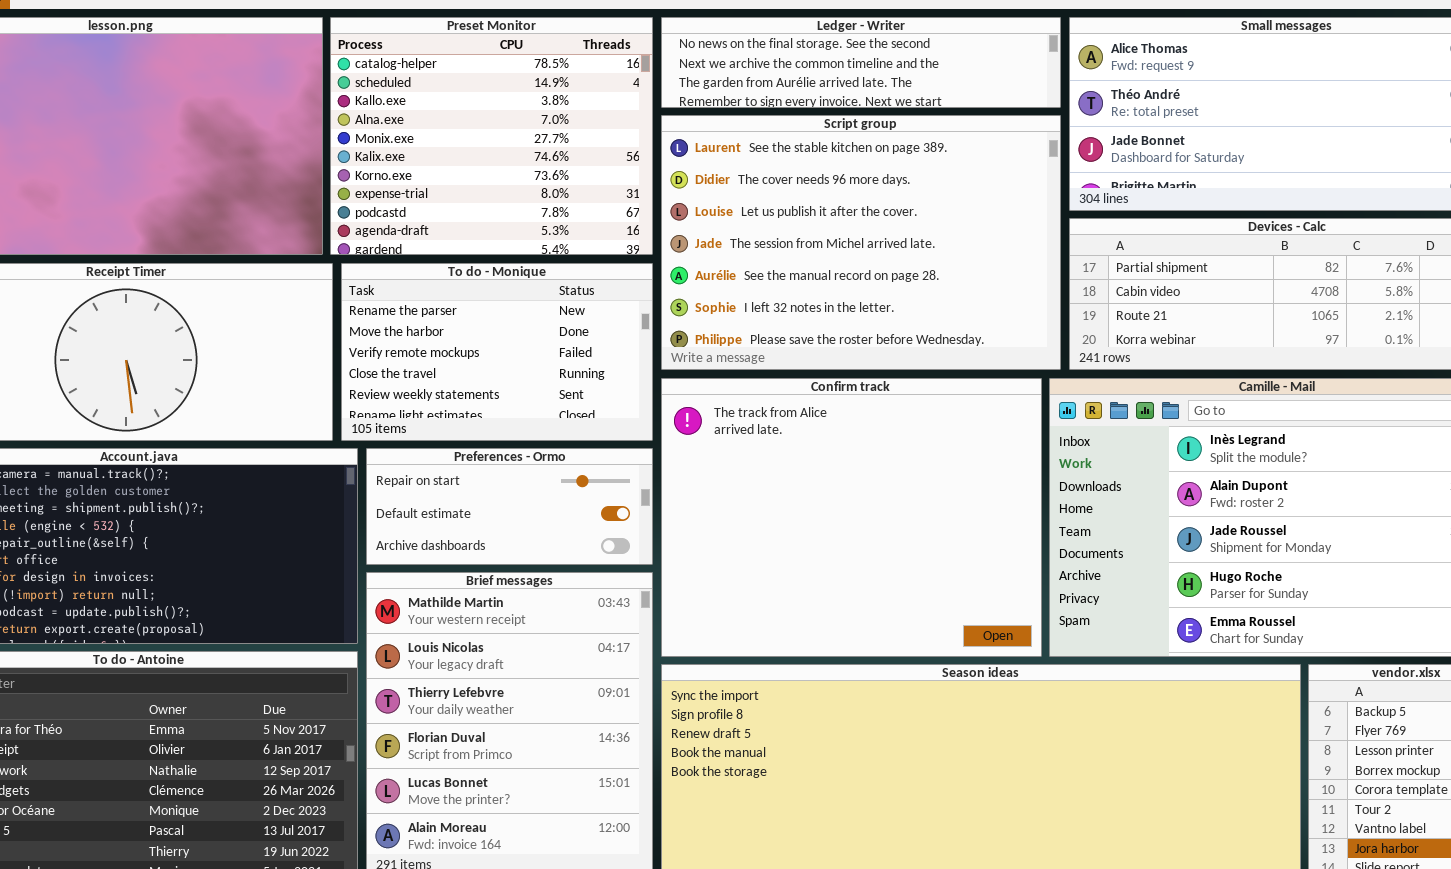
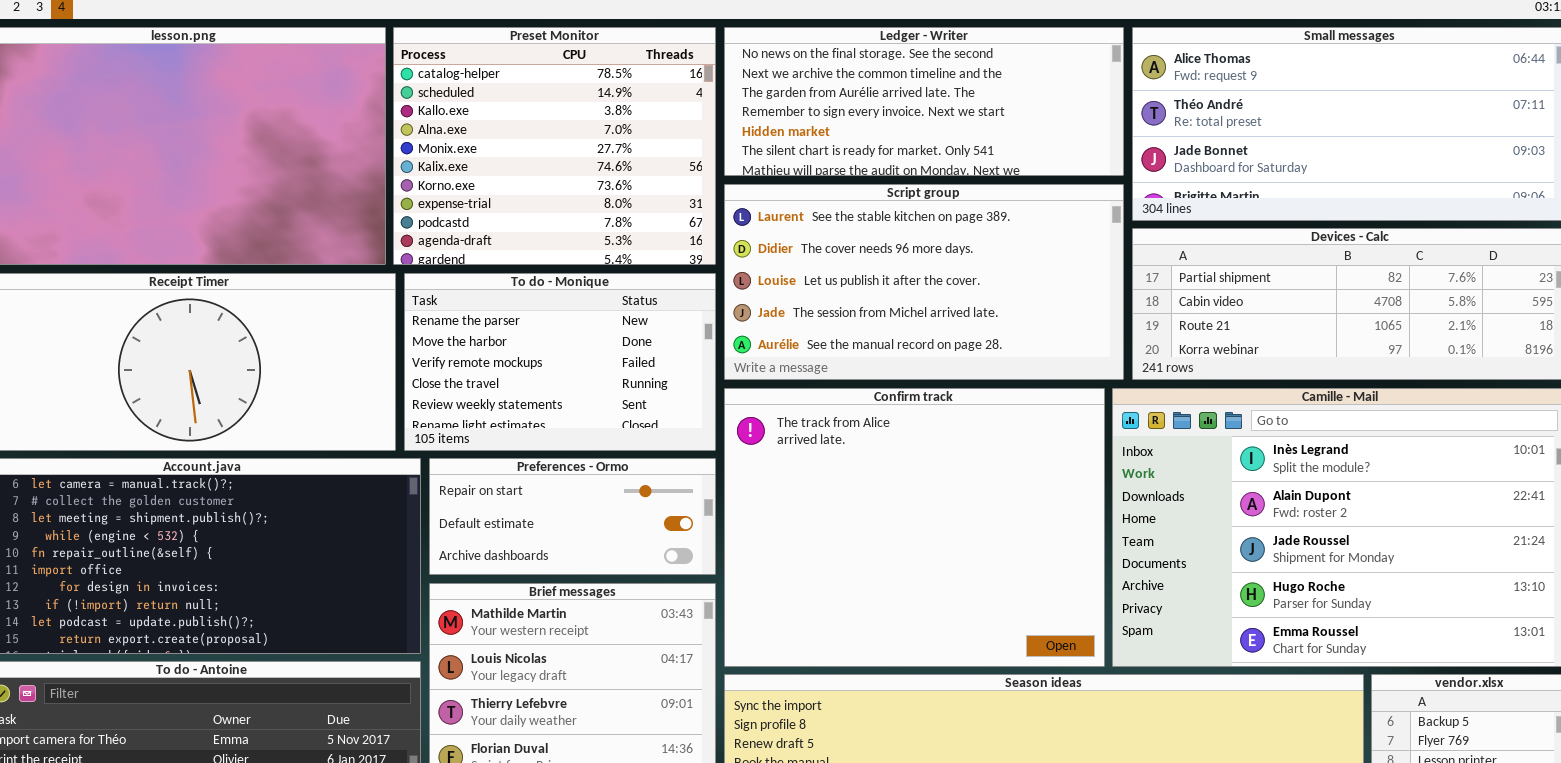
Ledger - Writer: [661,17,1061,108] -> [724,27,1124,176], resized
Script group: [661,115,1061,370] -> [724,184,1124,380], resized

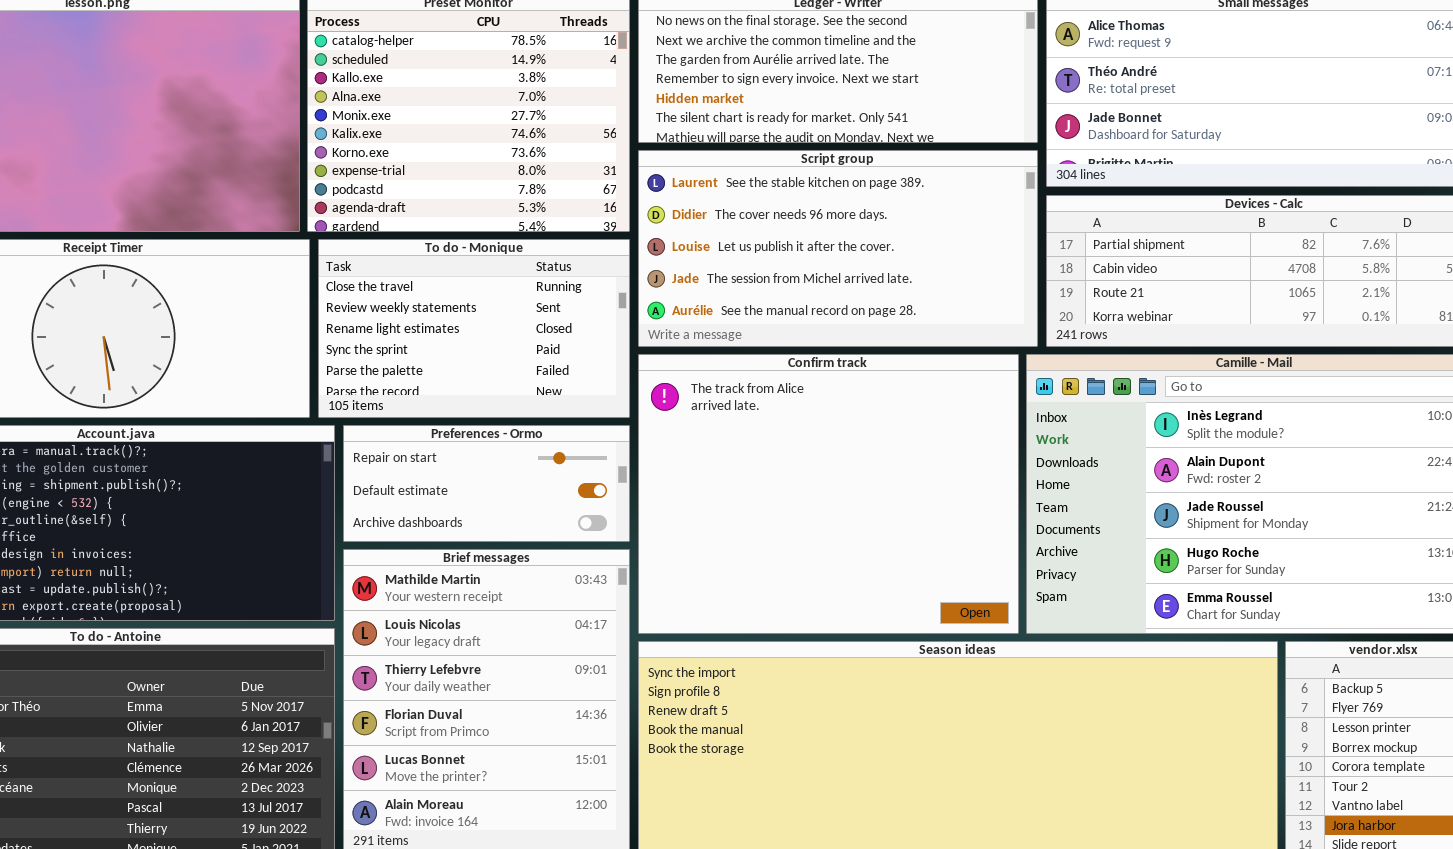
To do - Monique: [404,273,716,451] -> [318,239,630,418], scrolled down 3 rows

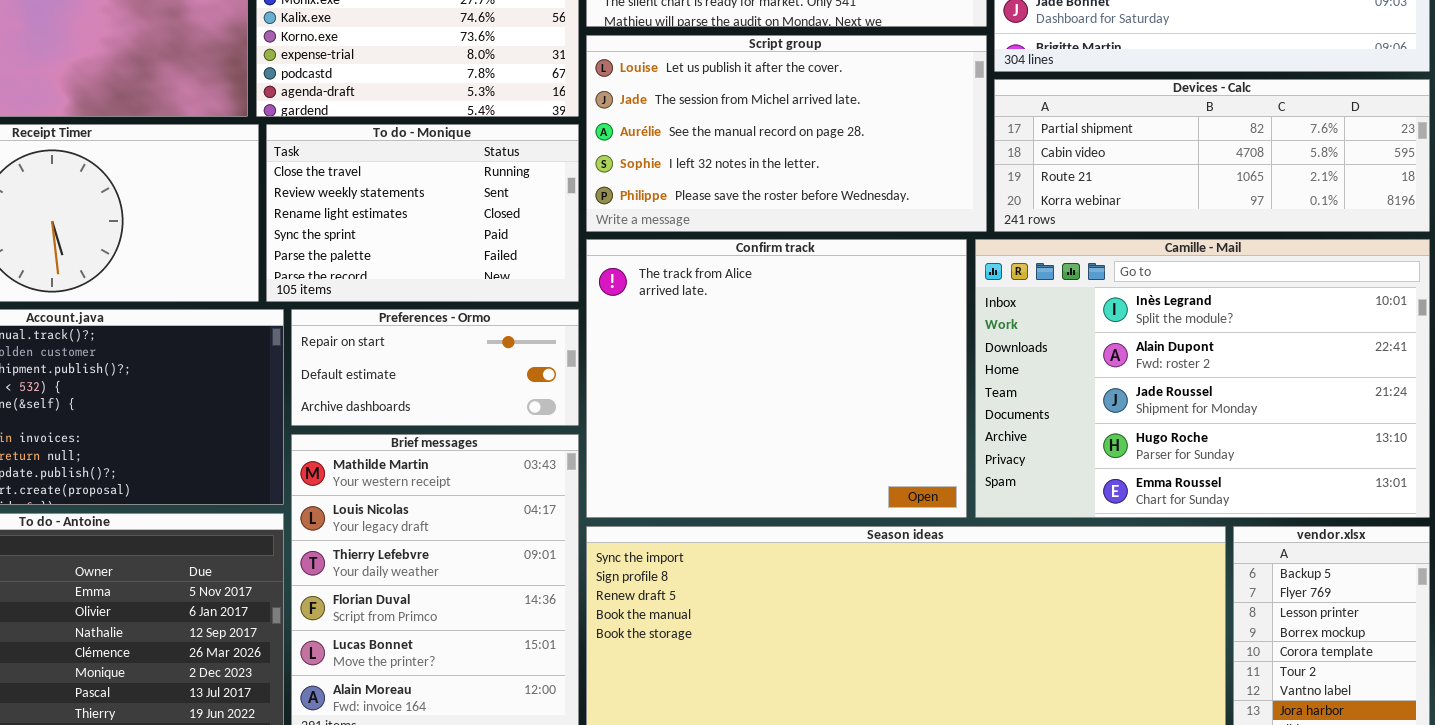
Script group: [638,150,1038,347] -> [586,35,987,232], scrolled down 2 rows

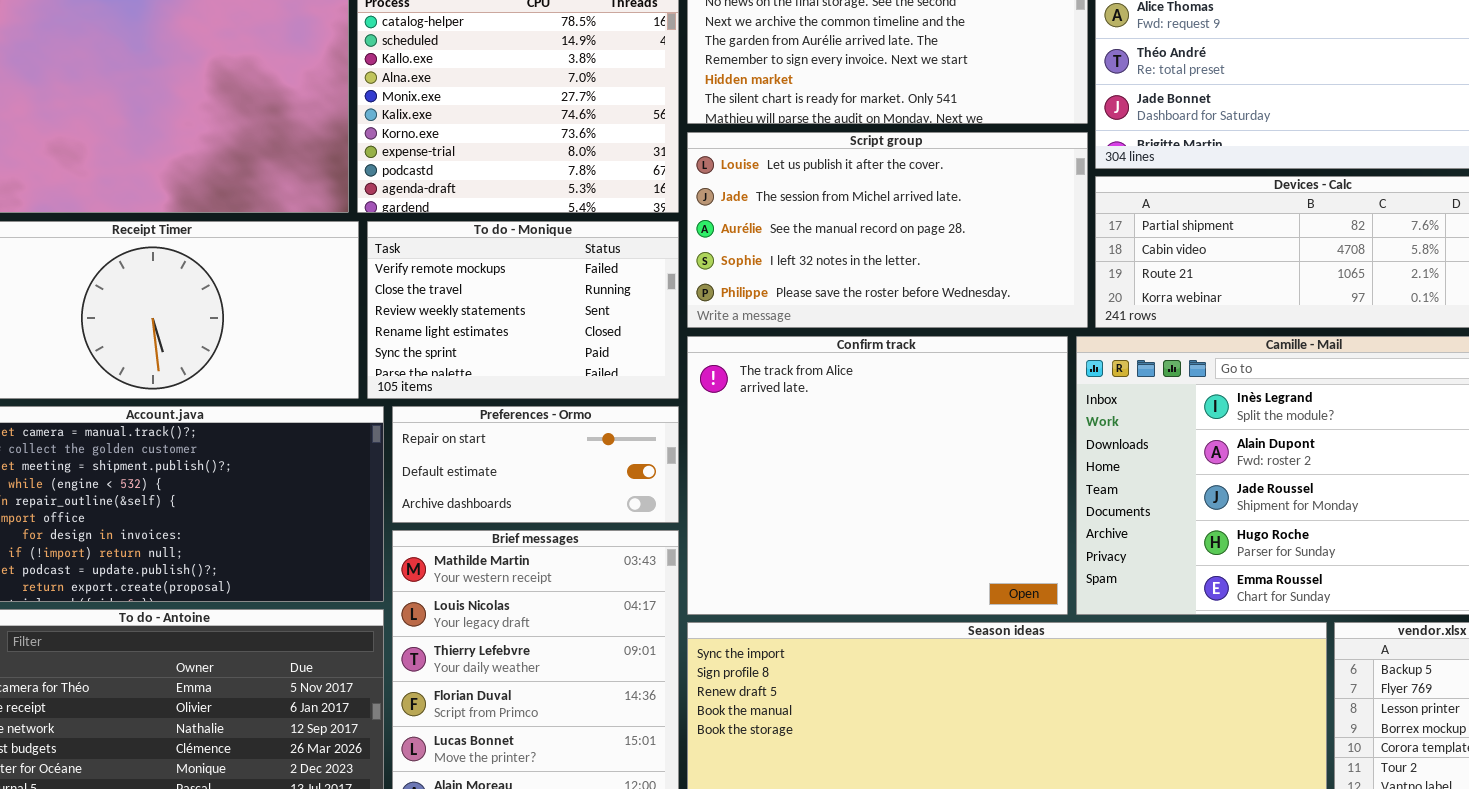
To do - Monique: [266,124,579,302] -> [367,221,679,399], scrolled up 1 row

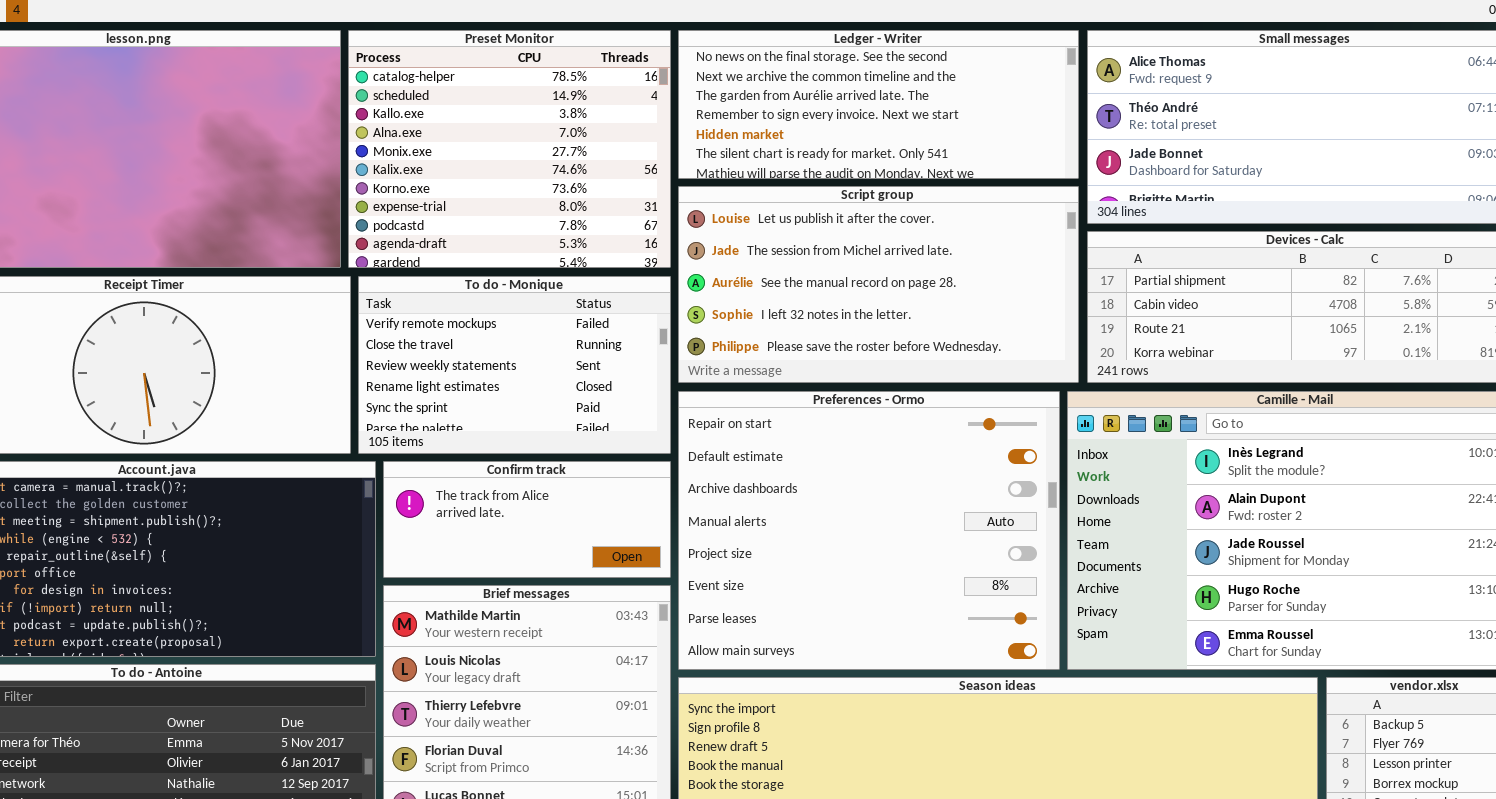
Confirm track: [687,336,1068,615] -> [383,461,671,578], moved, resized
Preferences - Ormo: [392,406,679,523] -> [678,391,1060,670], moved, resized

